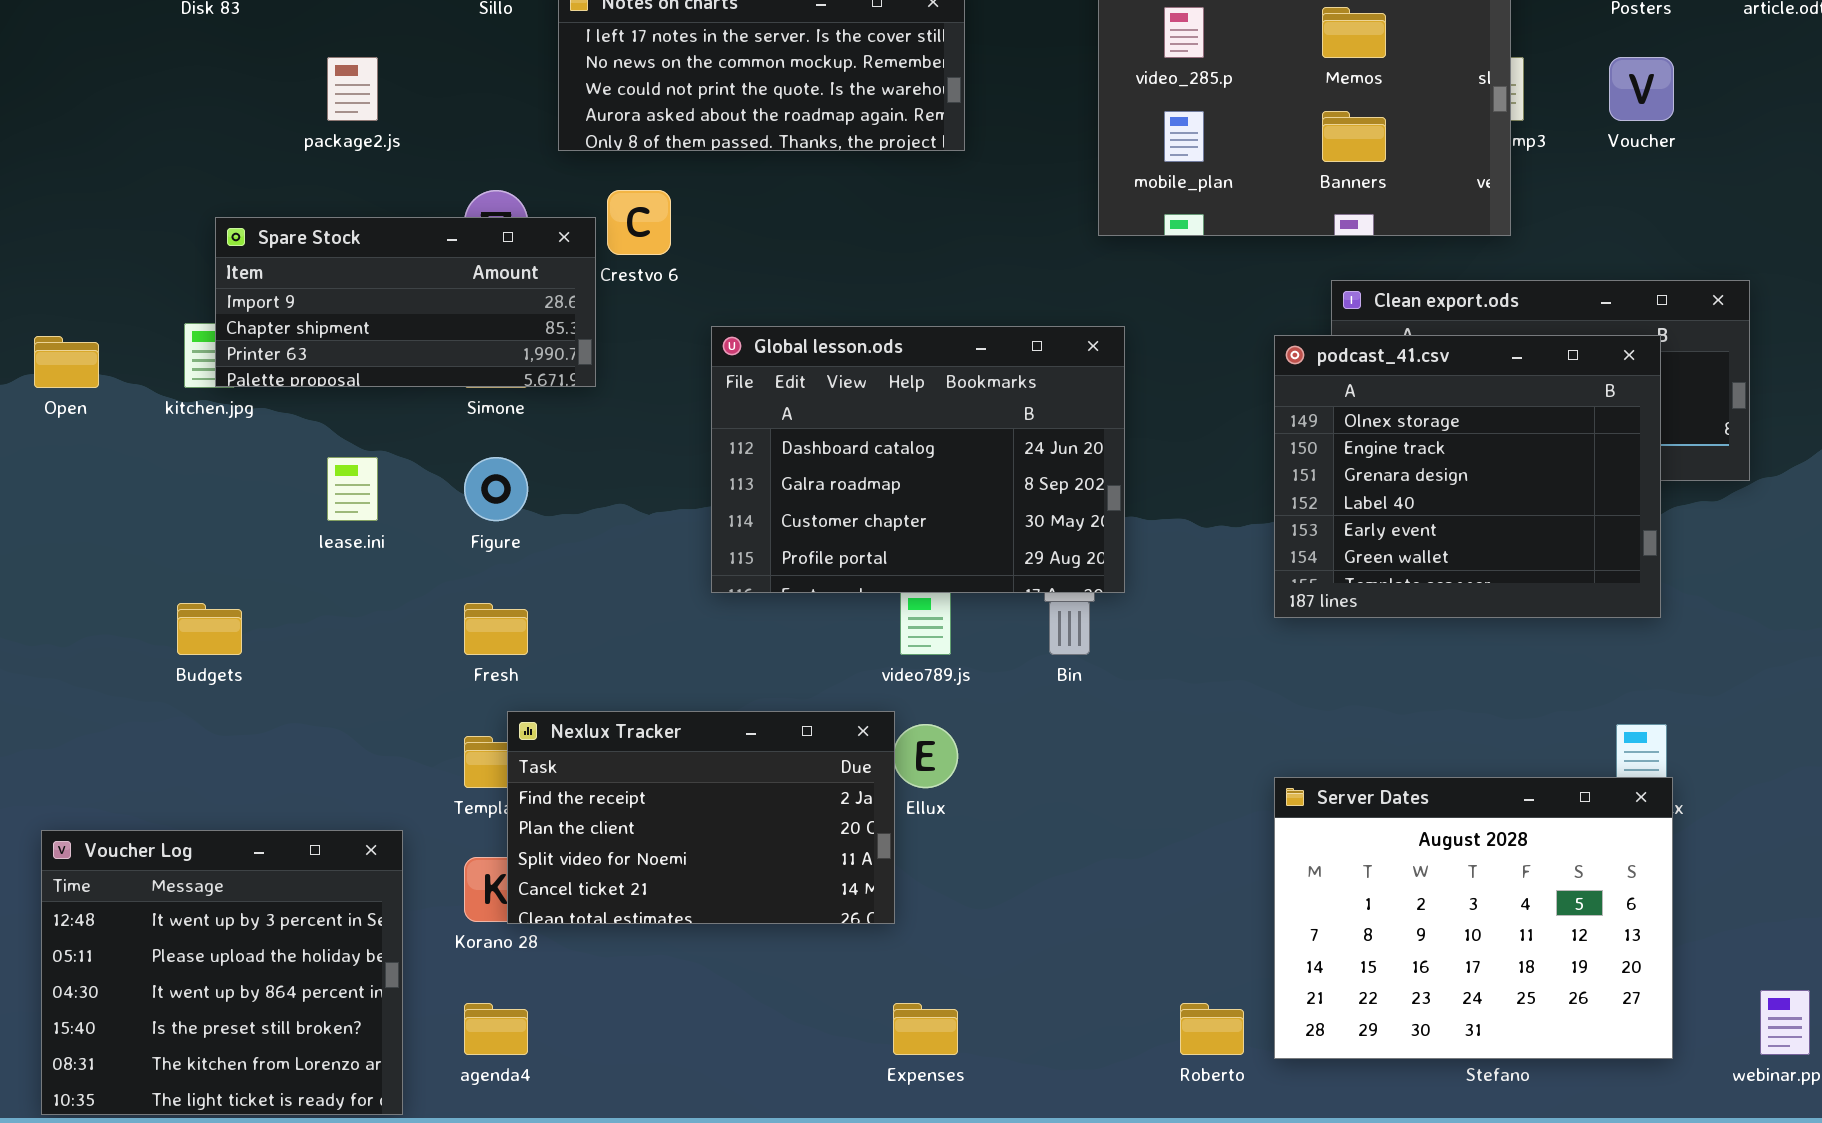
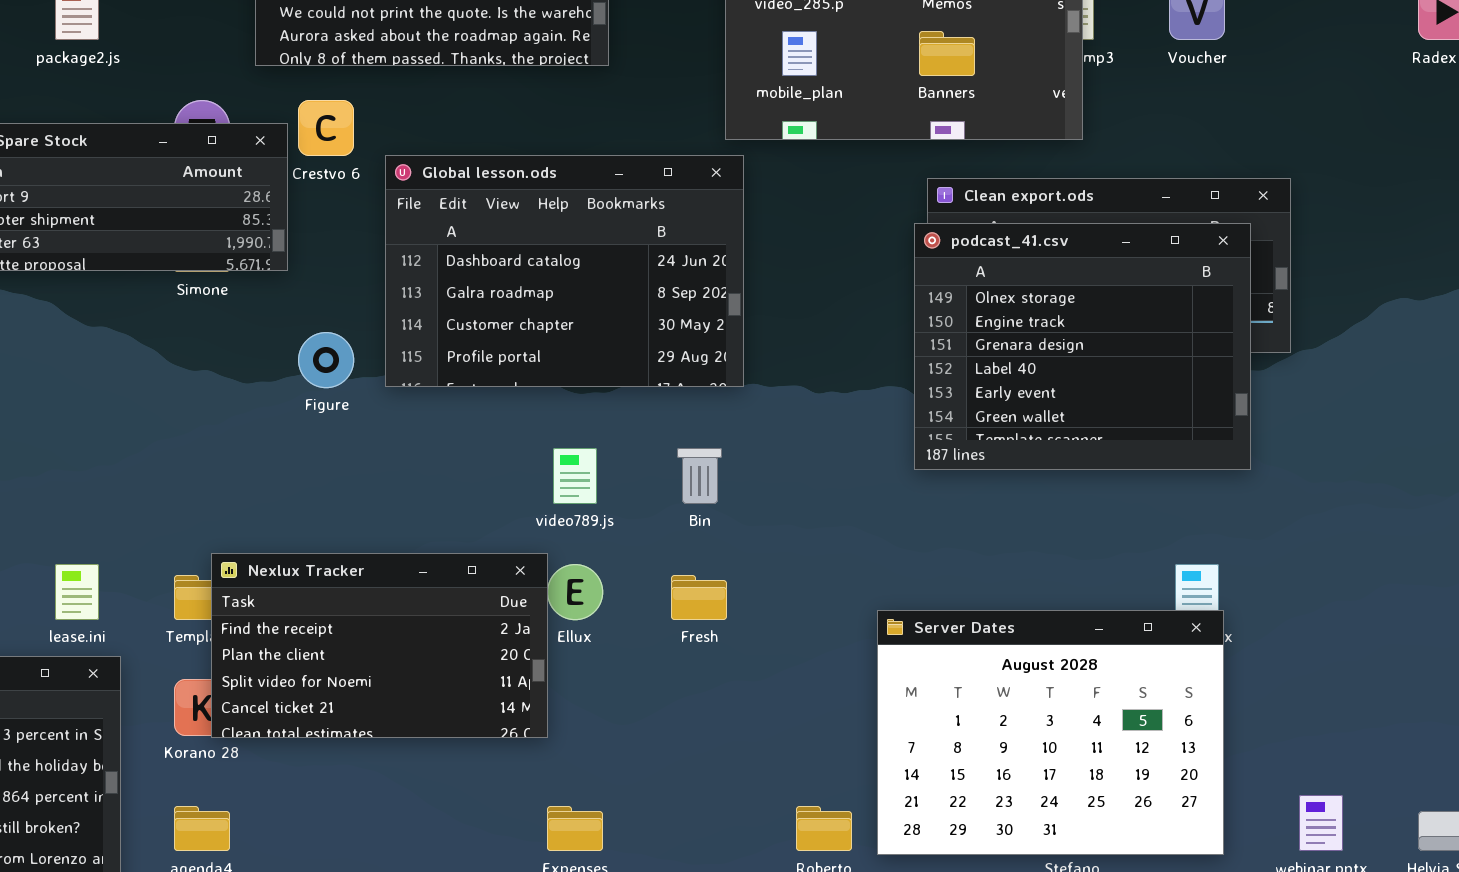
Global lesson.ods: [711,326,1125,593] -> [385,155,744,387], moved
podcast_41.csv: [1274,335,1661,618] -> [914,223,1251,470], moved
lease.ini: [327,457,378,521] -> [55,564,99,620], moved
Figure: [464,457,528,521] -> [298,332,354,388], moved
Fresh: [464,603,528,655] -> [671,575,727,620], moved

